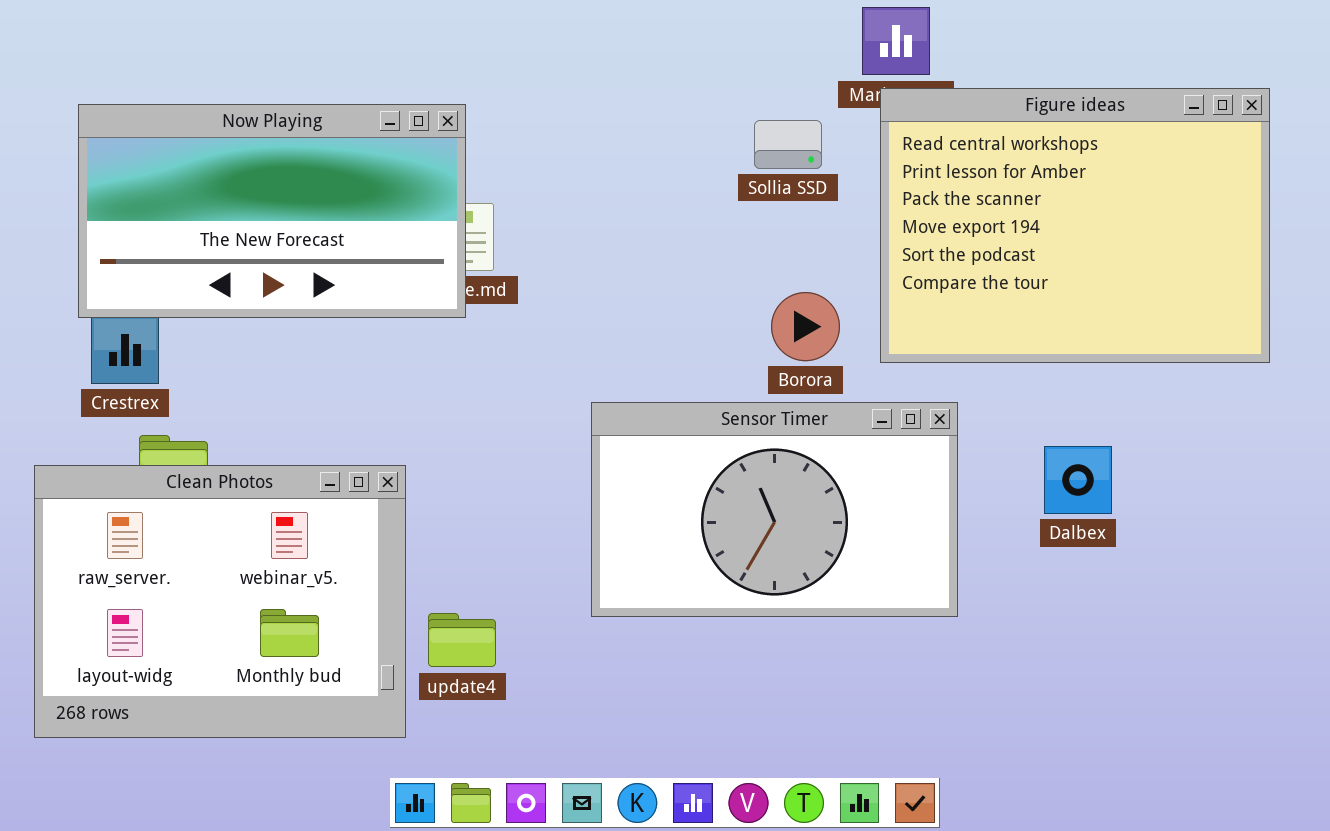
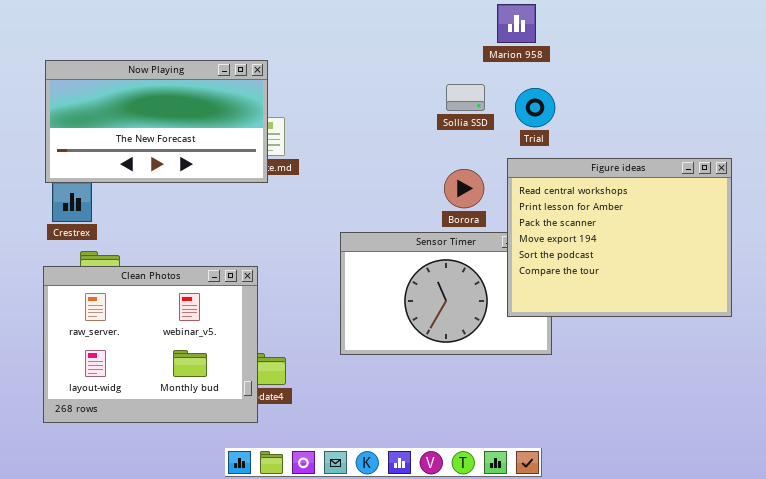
Figure ideas: [880,88,1270,363] -> [507,158,732,317], moved
Sollia SSD: [754,120,822,169] -> [446,84,485,111], moved
Clean Photos: [34,465,406,738] -> [43,266,258,423], moved

